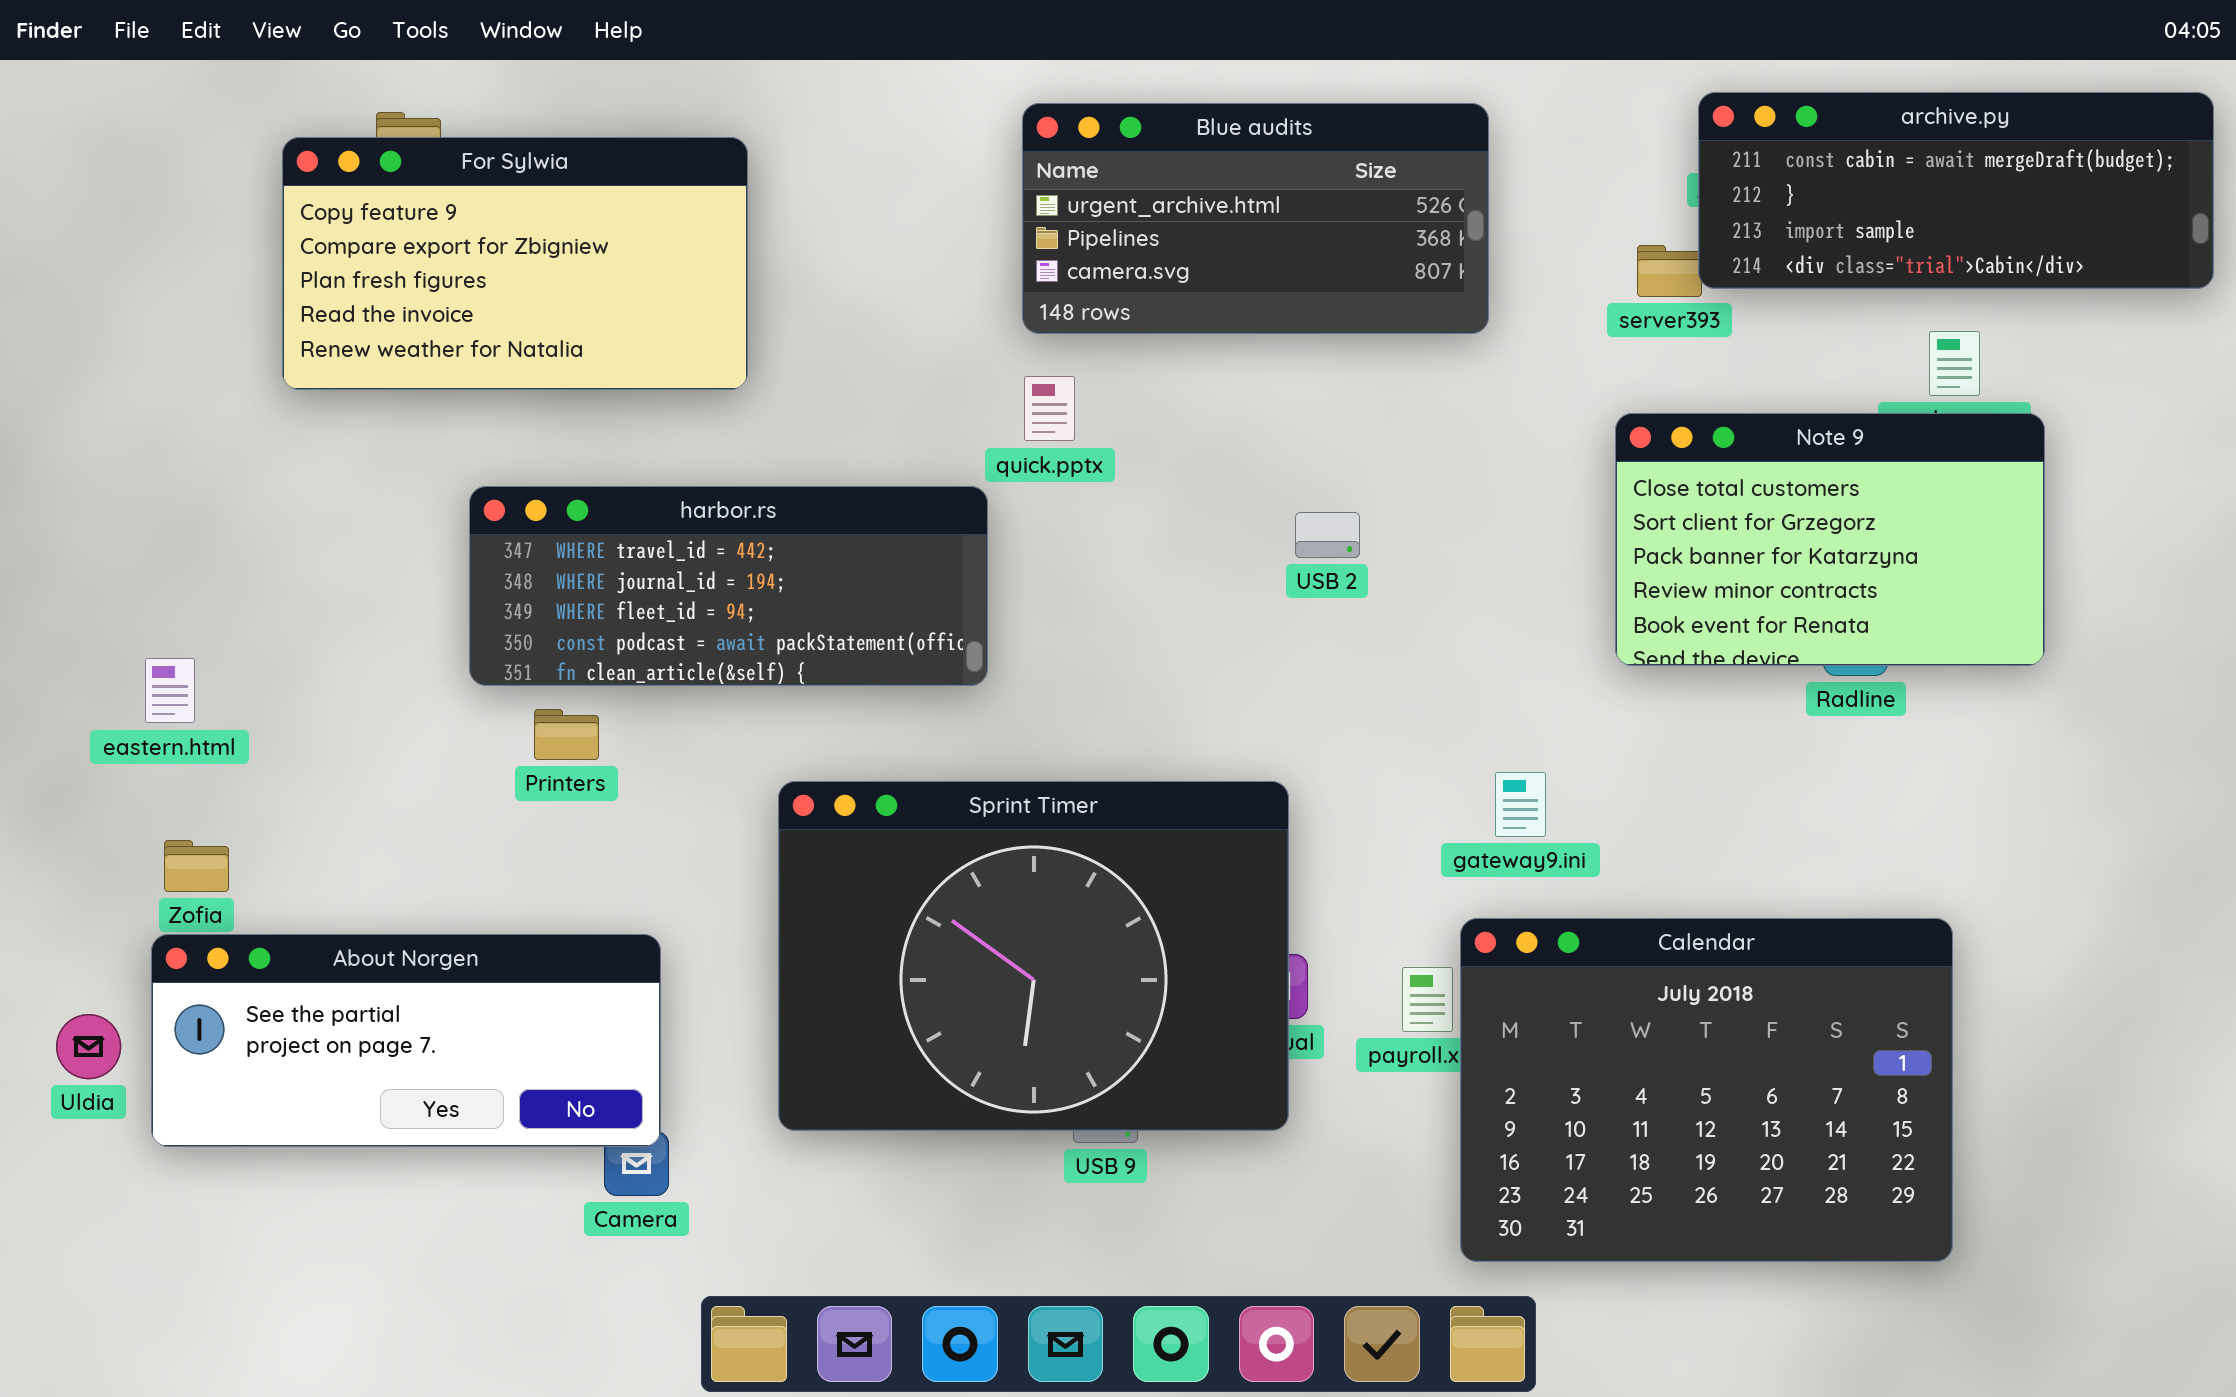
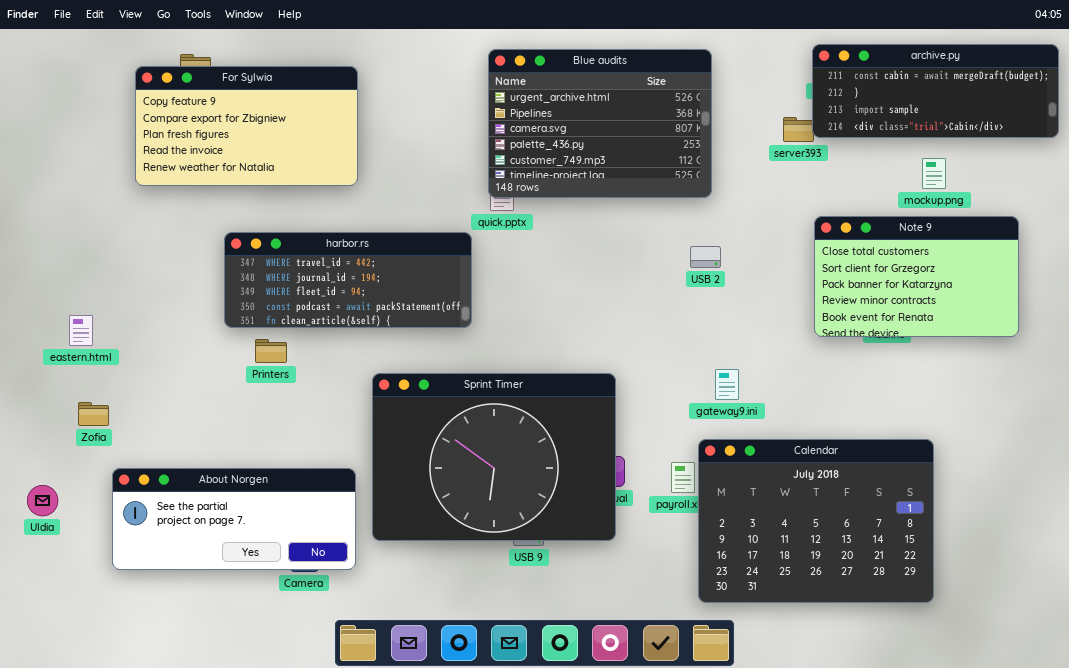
Blue audits: [1022,103,1489,334] -> [488,49,712,198], resized
Note 9: [1615,413,2045,666] -> [814,216,1019,337], moved
USB 2: [1295,512,1360,558] -> [690,246,721,268], moved
About Norgen: [151,934,661,1147] -> [112,468,356,570], moved

